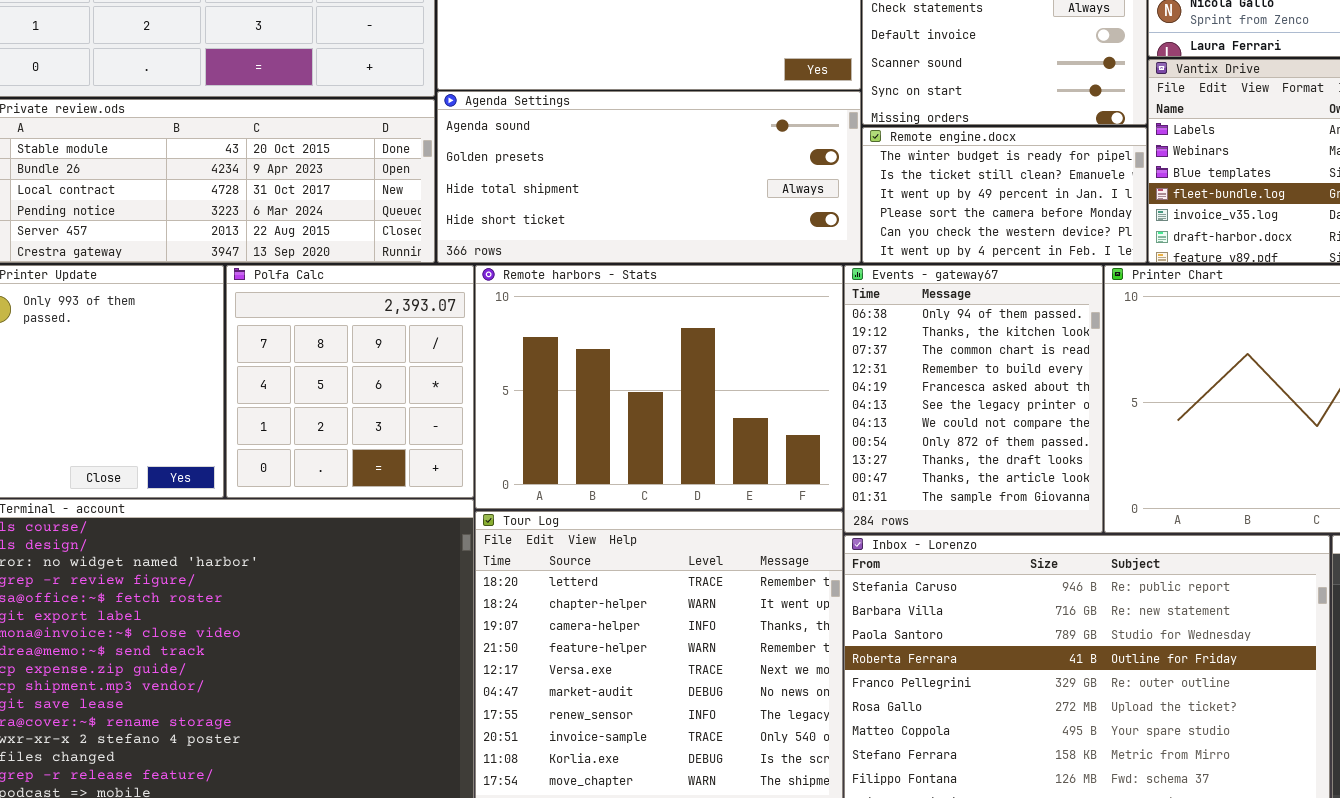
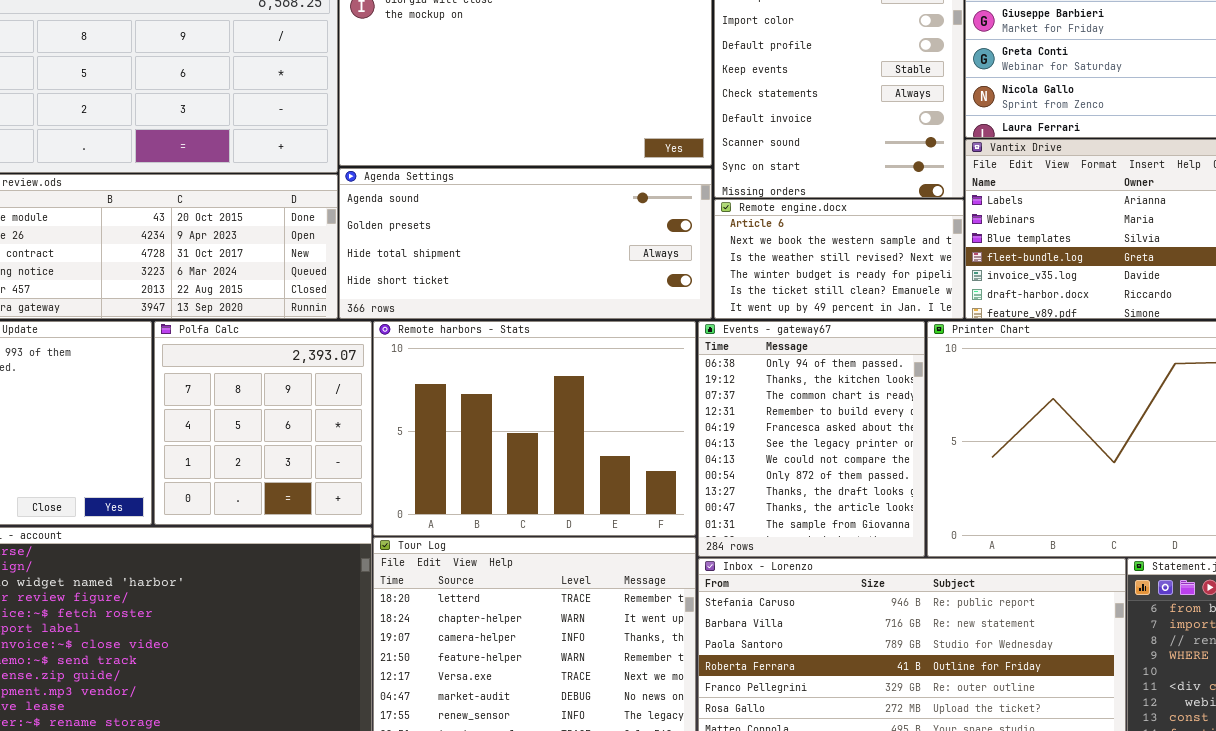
Remote engine.docx: [862,127,1147,263] -> [714,199,964,319], scrolled up 3 rows

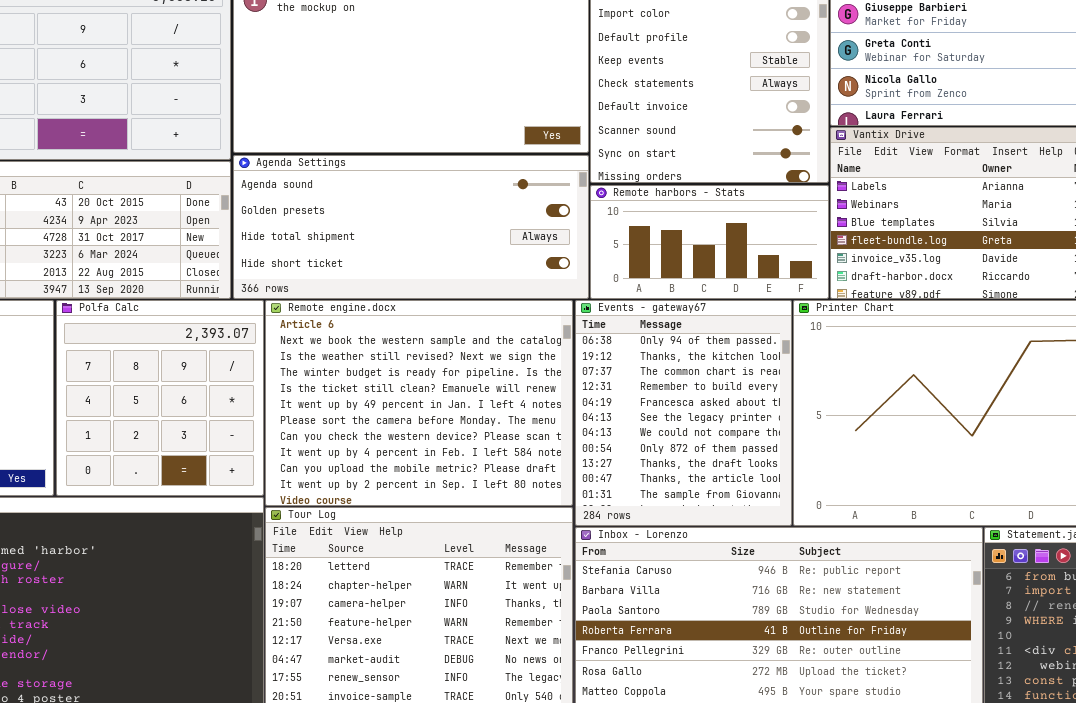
Remote engine.docx: [714,199,964,319] -> [265,300,573,506], moved, resized
Remote harbors - Stats: [373,321,696,536] -> [590,185,829,299], moved, resized

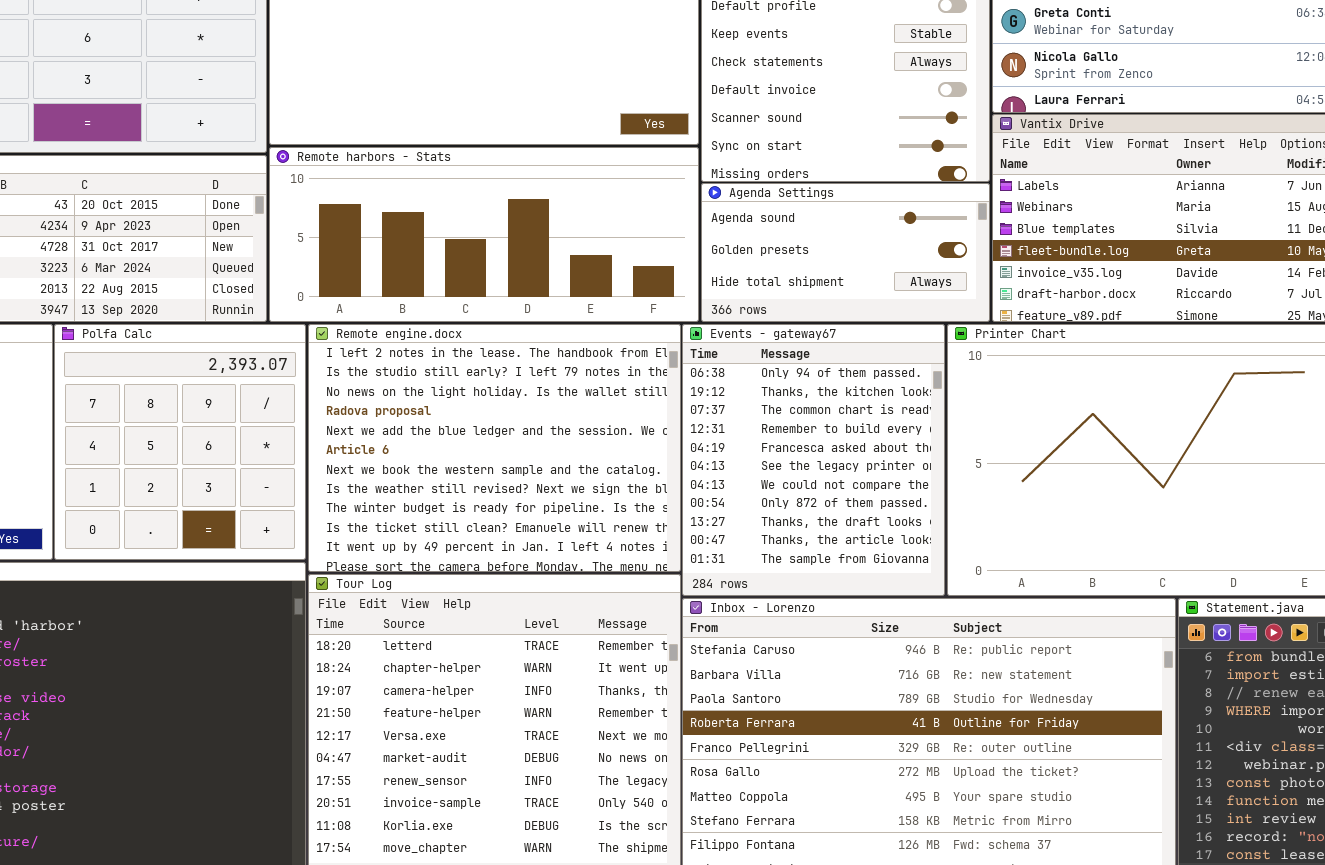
Agenda Settings: [233,155,589,299] -> [701,183,990,322], moved, resized
Remote harbors - Stats: [590,185,829,299] -> [269,147,699,322], moved, resized
Remote engine.docx: [265,300,573,506] -> [308,324,681,572], scrolled up 5 rows

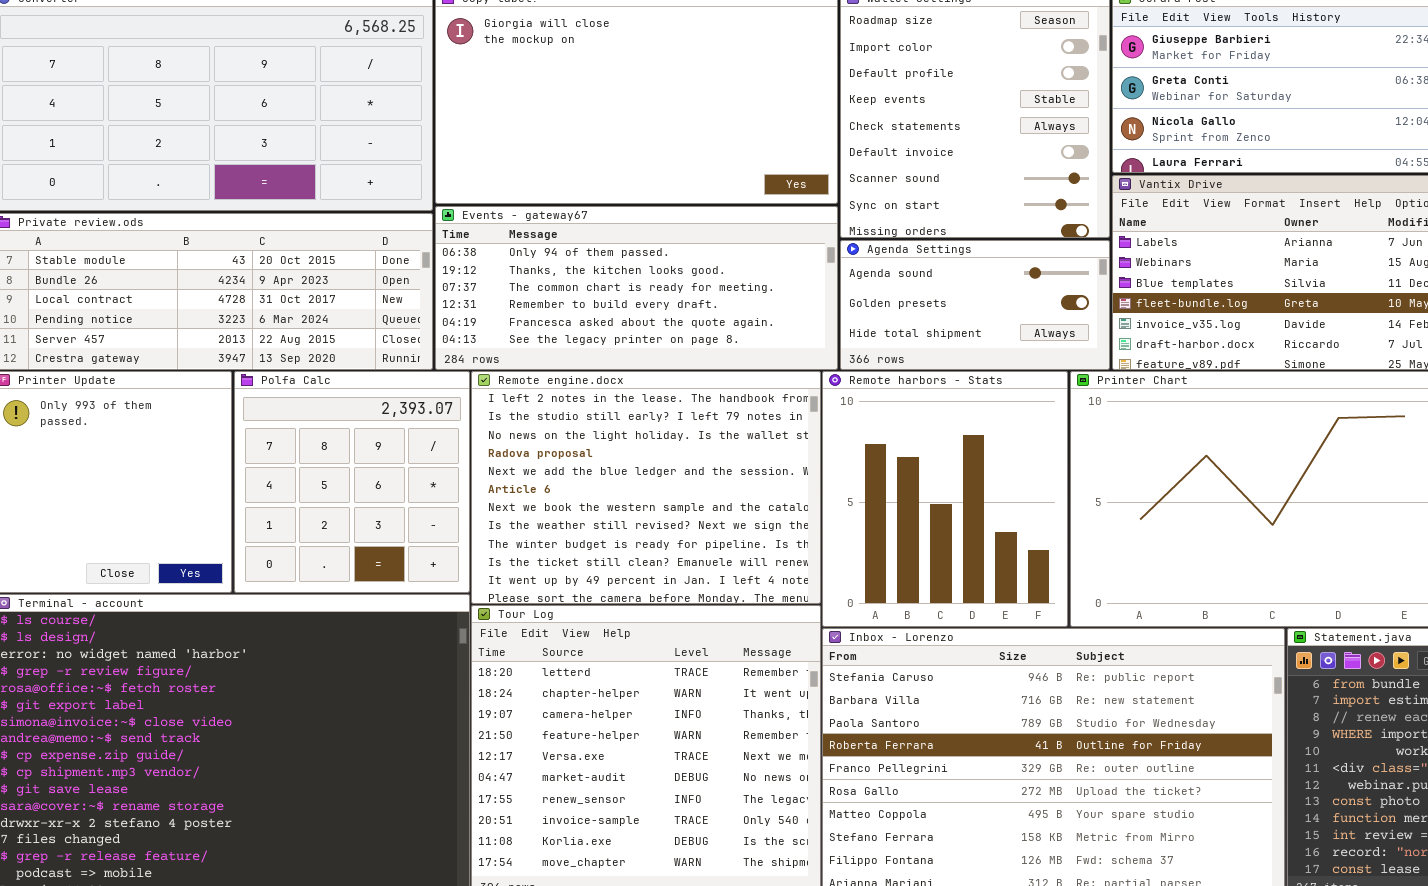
Remote harbors - Stats: [269,147,699,322] -> [822,371,1068,627], moved, resized
Events - gateway67: [682,324,945,596] -> [435,206,838,370], moved, resized

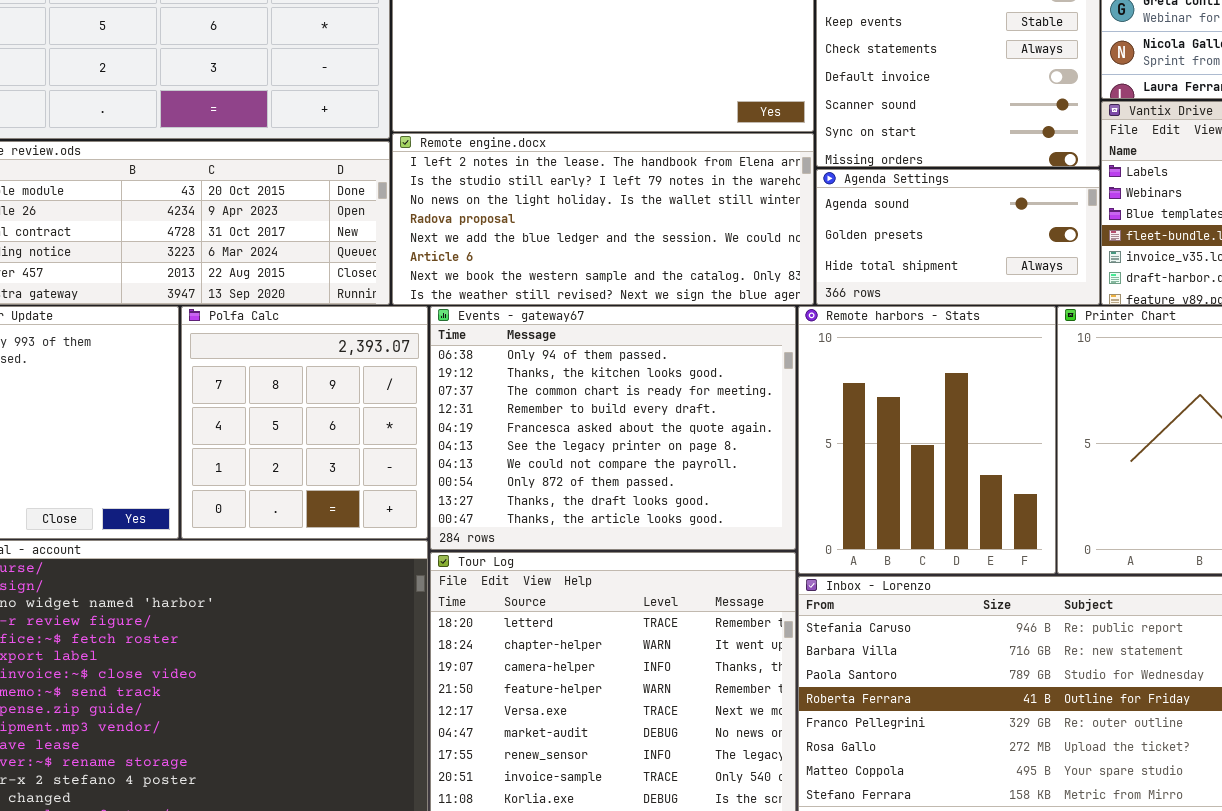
Events - gateway67: [435,206,838,370] -> [430,306,796,550], moved, resized
Remote engine.docx: [471,371,821,604] -> [392,133,814,305], moved, resized

